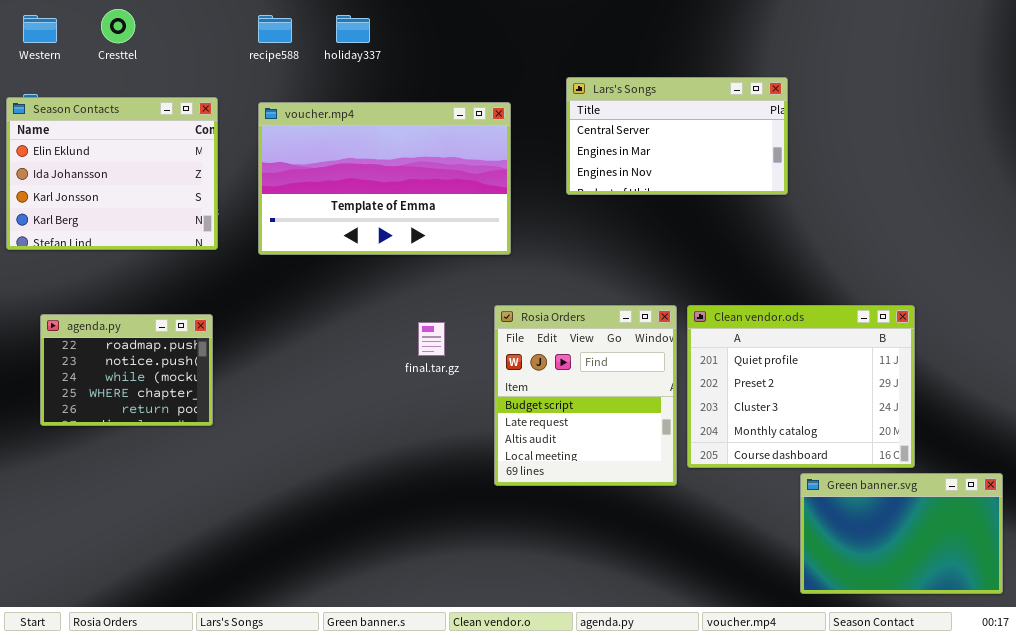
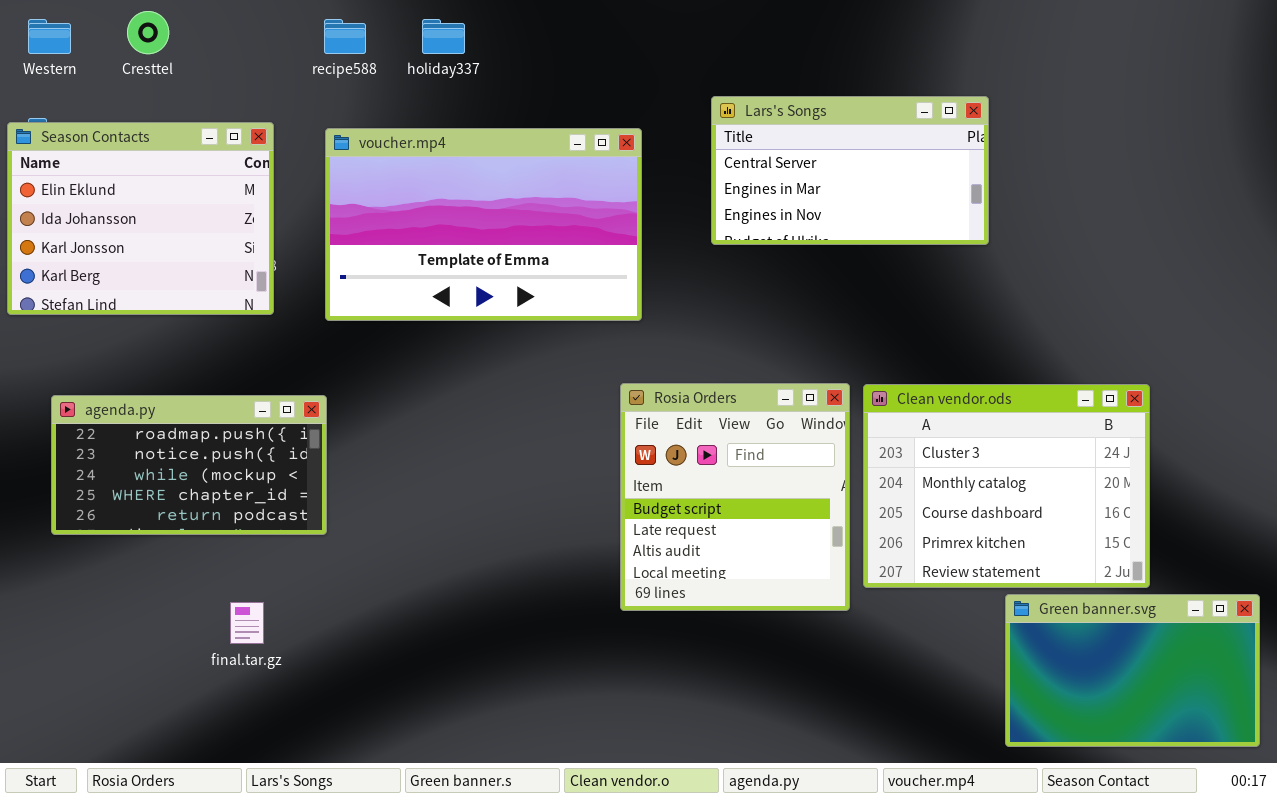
Clean vendor.ods: [687,305,915,468] -> [863,384,1150,588], scrolled down 2 rows
agenda.py: [40,314,213,426] -> [51,395,327,535], resized
final.tar.gz: [418,322,445,356] -> [230,602,264,644], moved

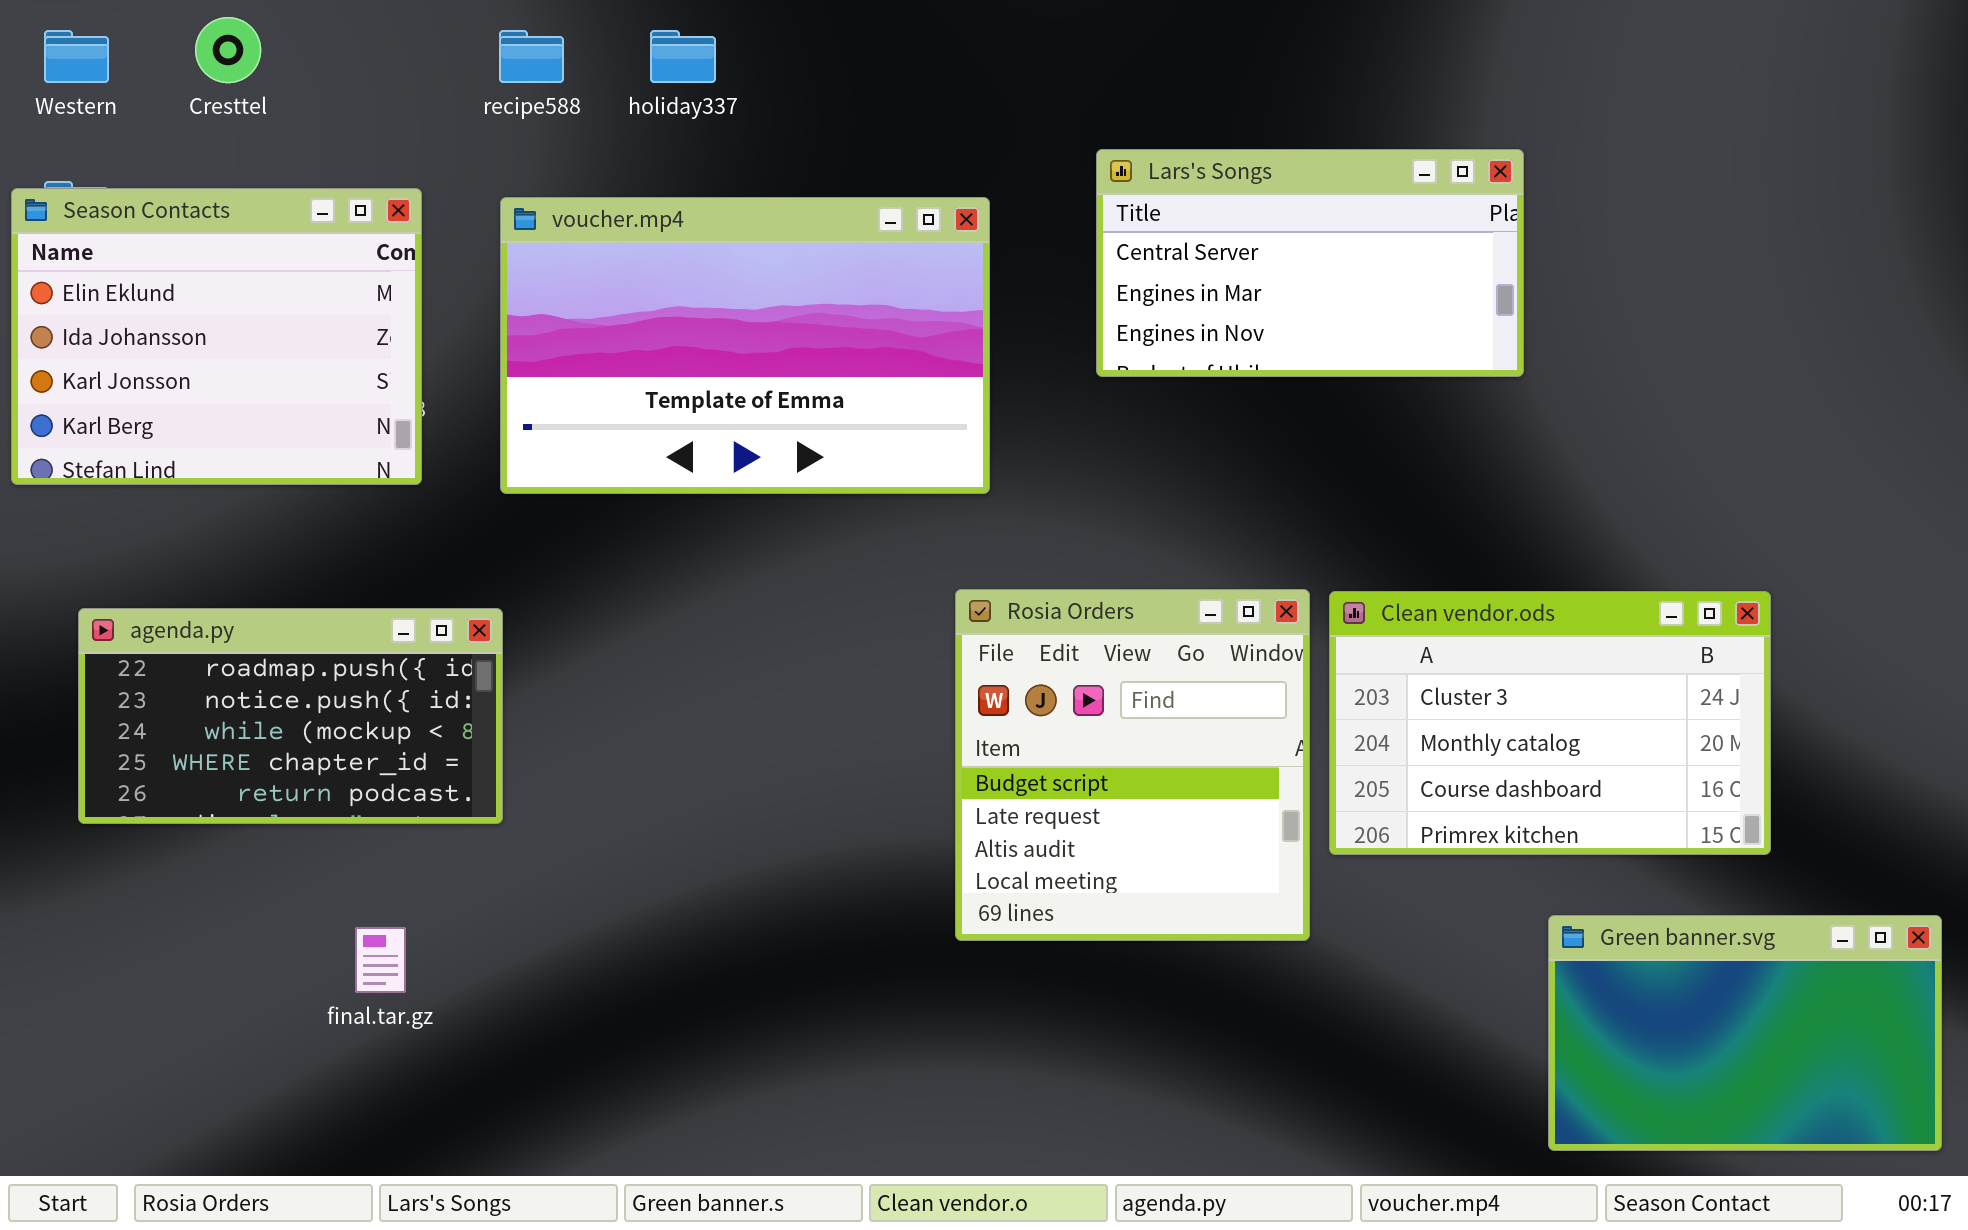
Clean vendor.ods: [863,384,1150,588] -> [1329,591,1771,855], resized

